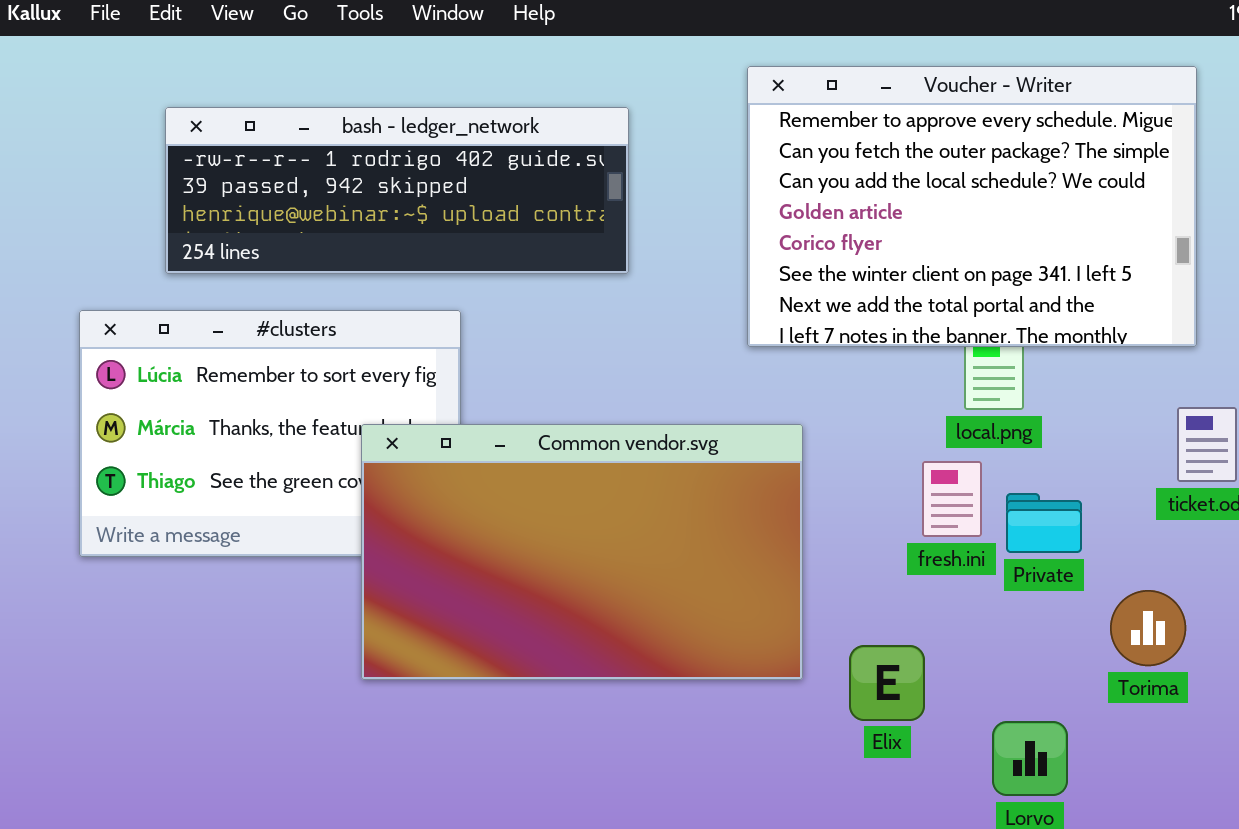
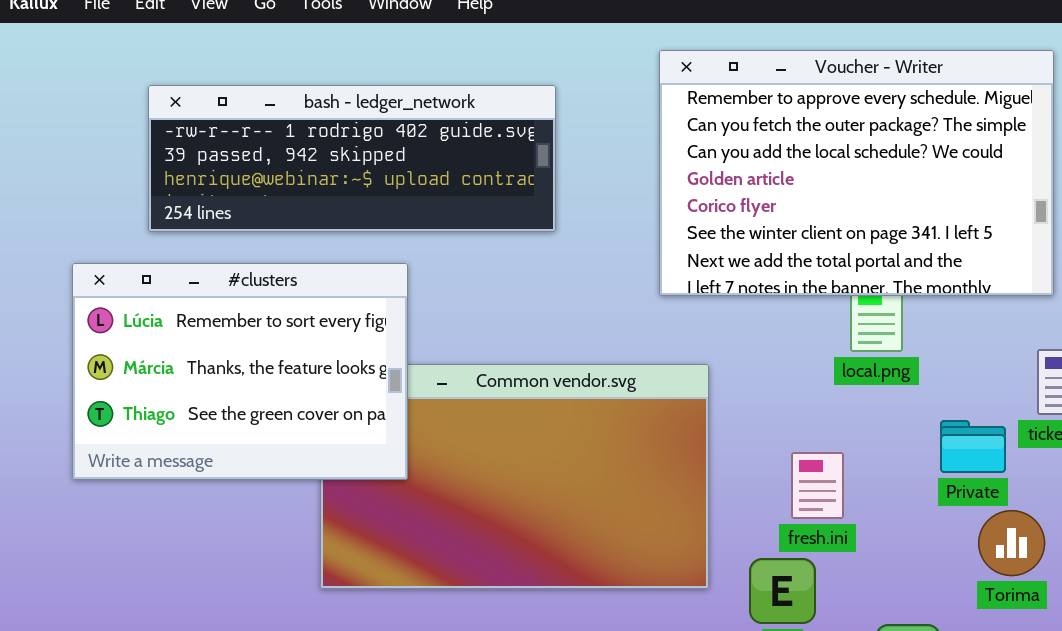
#clusters: [79,310,461,557] -> [72,263,408,480], raised
fresh.ini: [922,461,982,537] -> [791,452,844,519], moved
Private: [1006,493,1082,553] -> [940,420,1006,473], moved

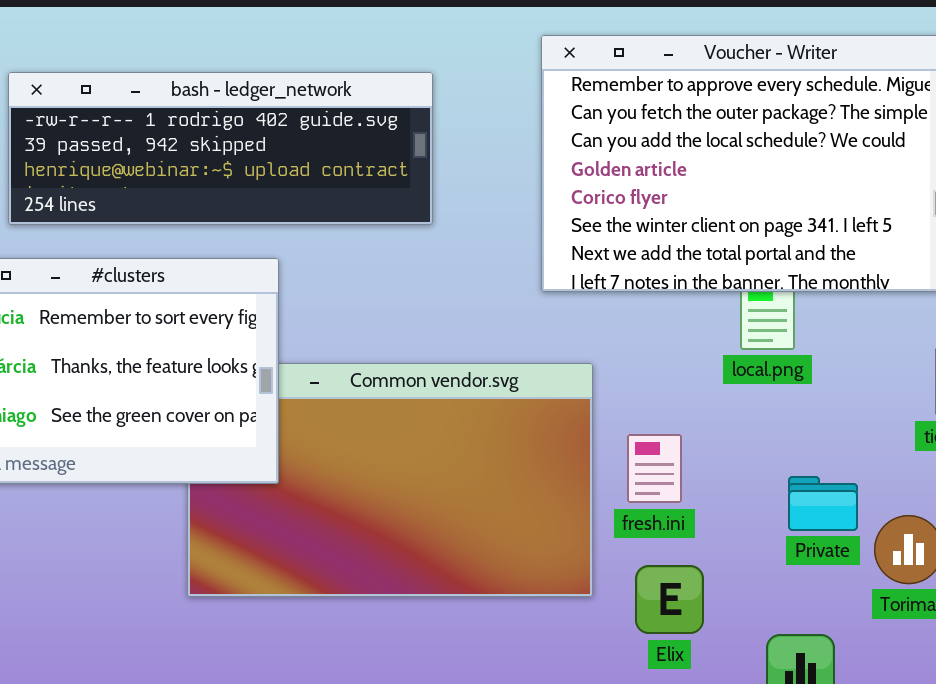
Private: [940,420,1006,473] -> [788,476,858,531], moved
fresh.ini: [791,452,844,519] -> [627,434,682,503], moved

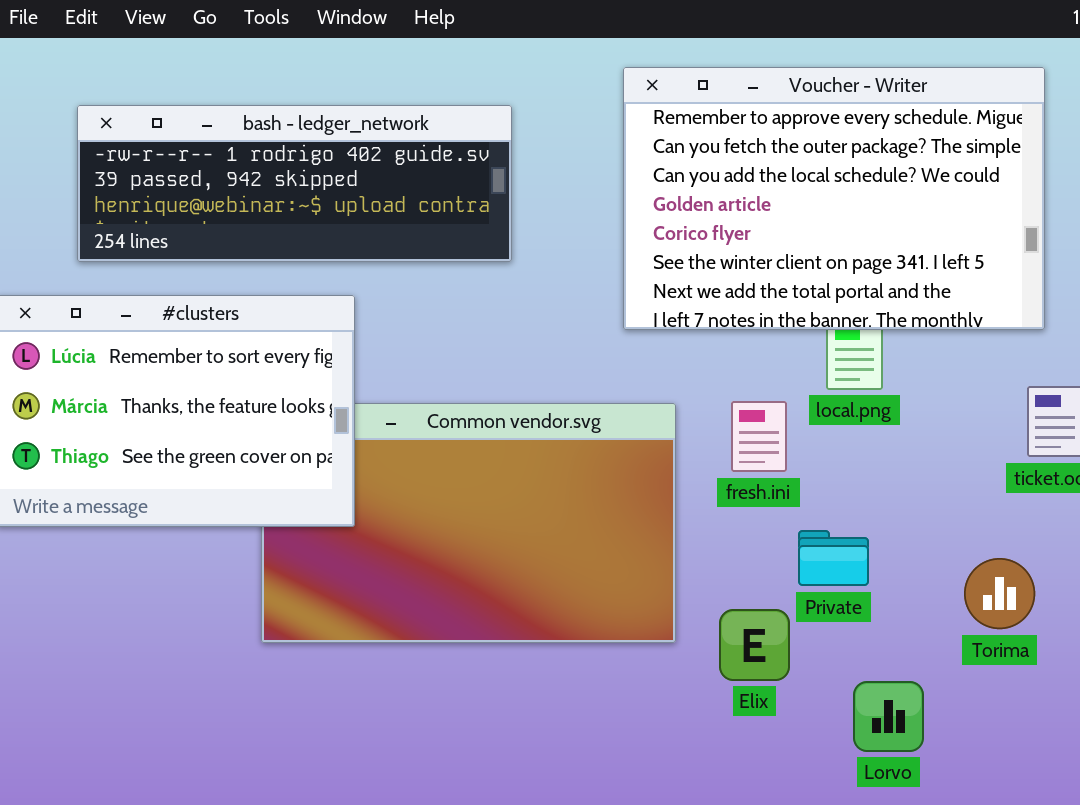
fresh.ini: [627,434,682,503] -> [731,401,787,472], moved
Private: [788,476,858,531] -> [798,530,869,586], moved

